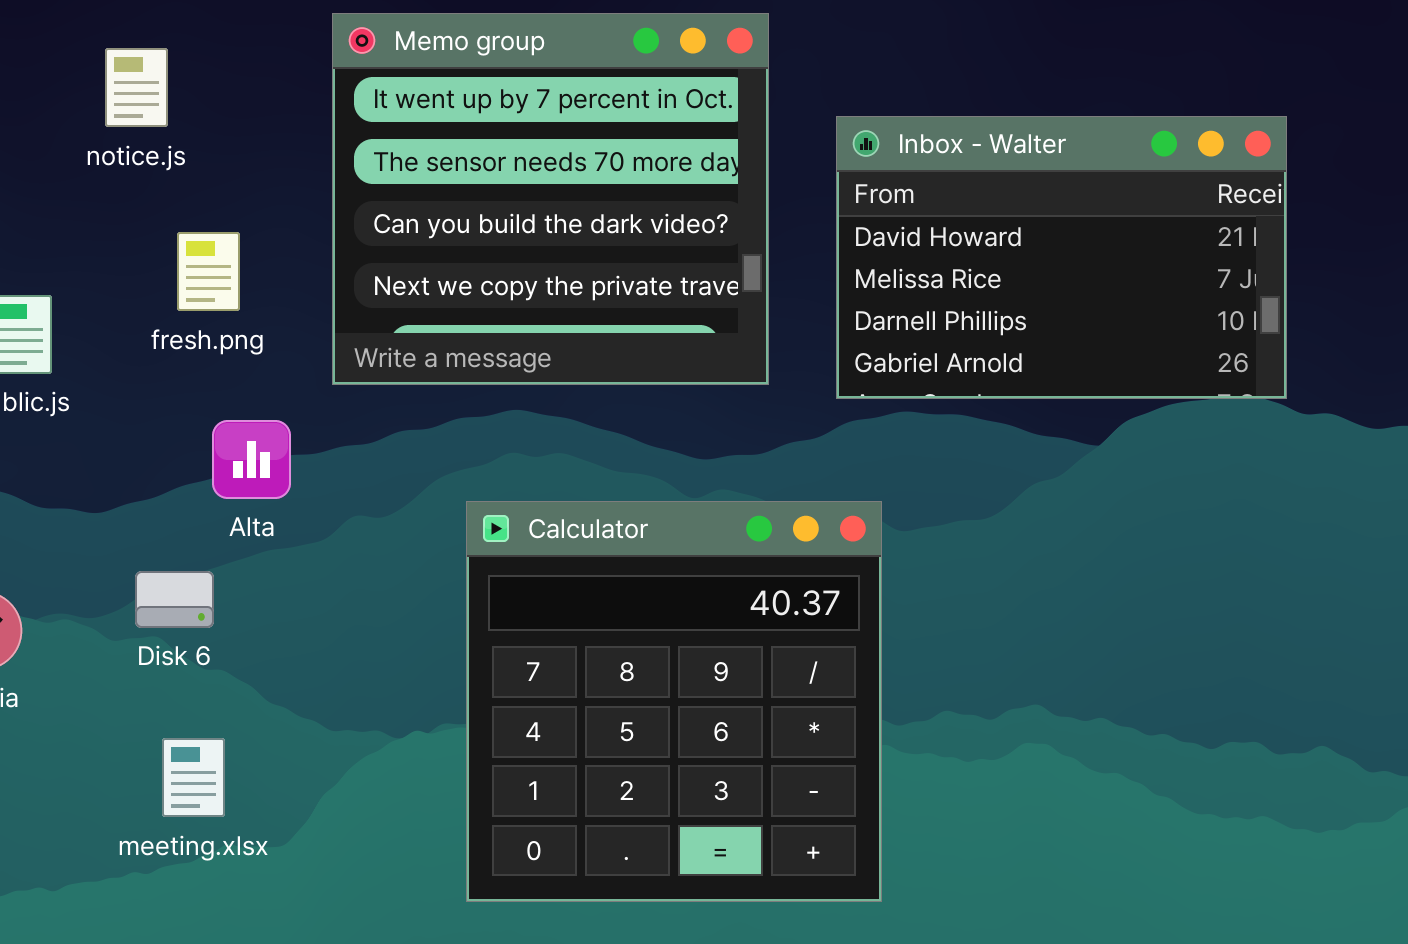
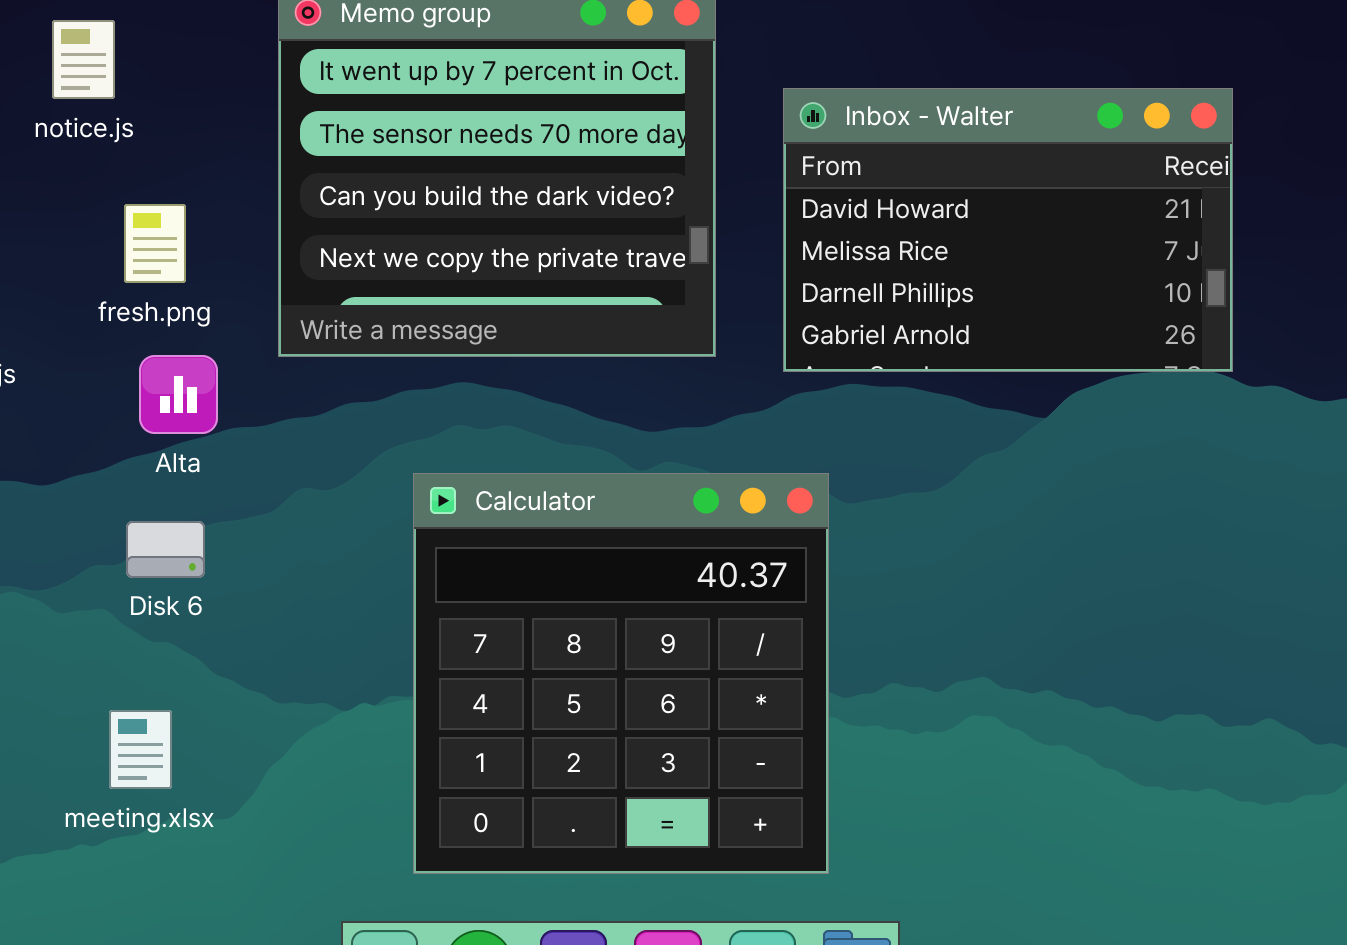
Alta: [212,420,291,499] -> [139,355,218,434], moved
Disk 6: [135,571,214,628] -> [126,521,205,578], moved

